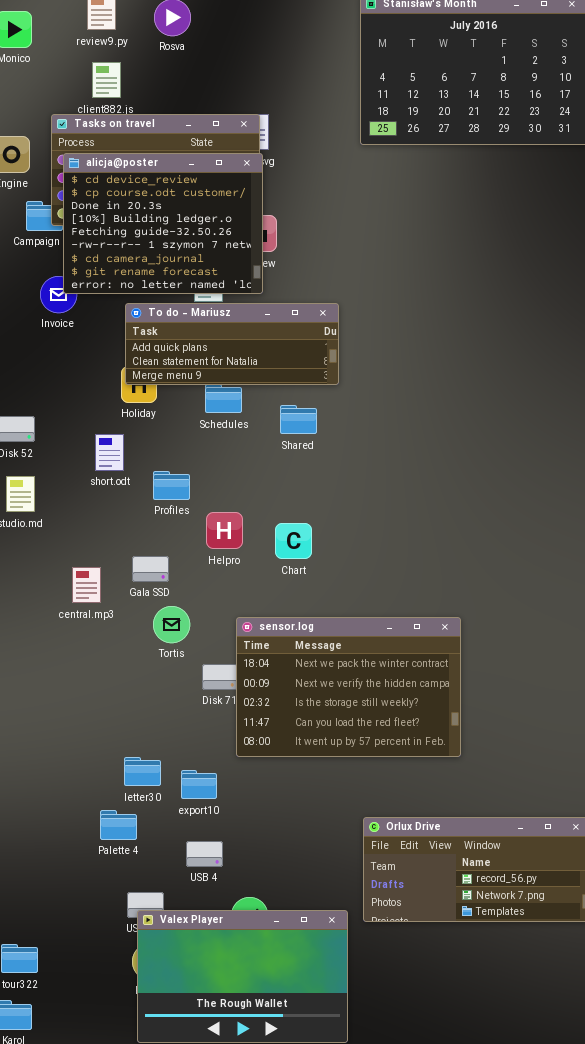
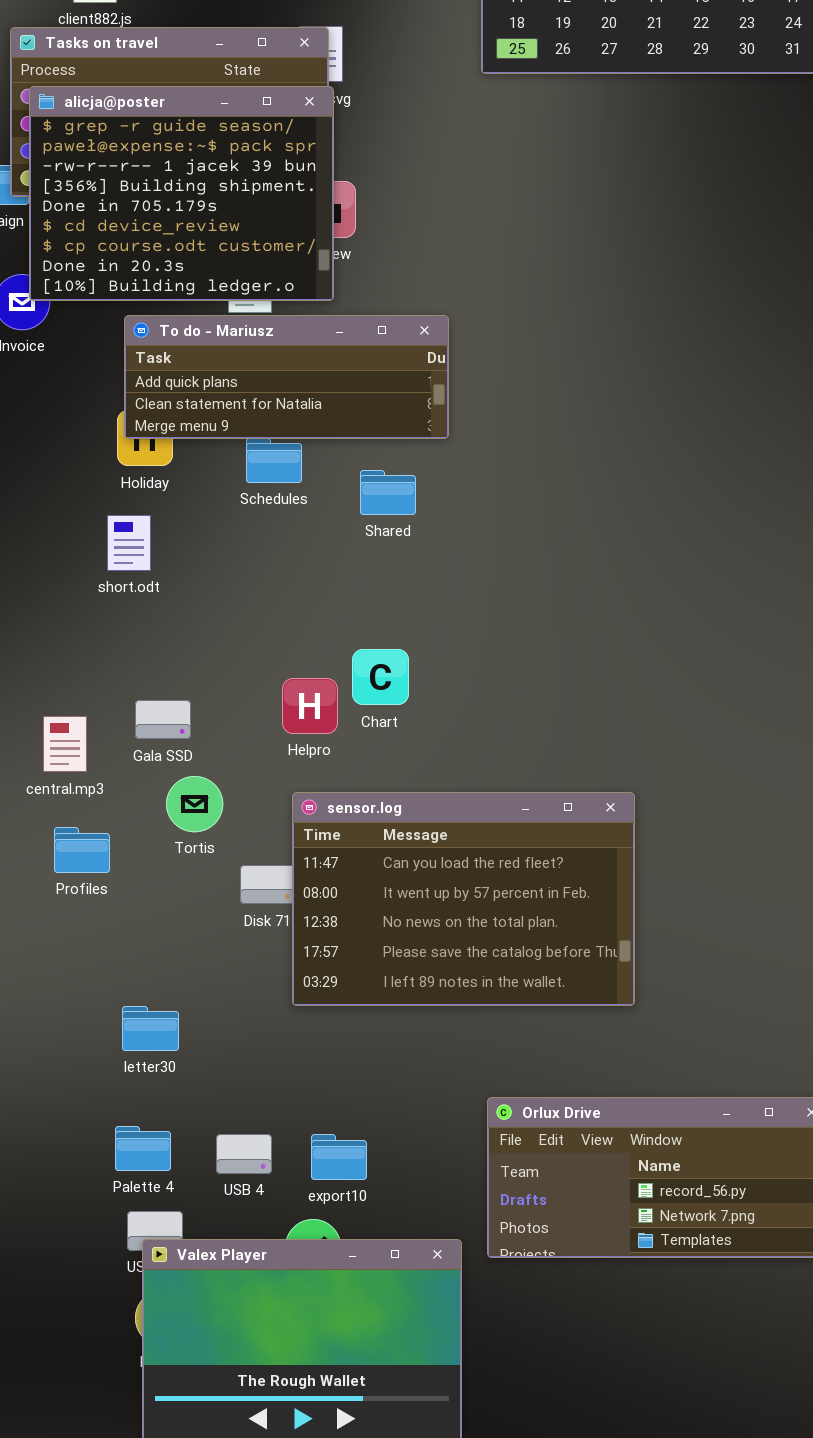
alicja@poster: [63,153,263,294] -> [29,86,334,301], scrolled up 5 rows
short.odt: [95,434,124,471] -> [107,515,151,571], moved
Profiles: [153,471,190,500] -> [54,827,110,873], moved
Helpro: [206,512,243,549] -> [282,678,338,734], moved
sensor.log: [236,617,461,757] -> [292,792,635,1006], scrolled down 3 rows
export10: [181,770,217,799] -> [311,1134,367,1180], moved
Palette 4: [100,810,137,840] -> [115,1126,171,1171], moved

